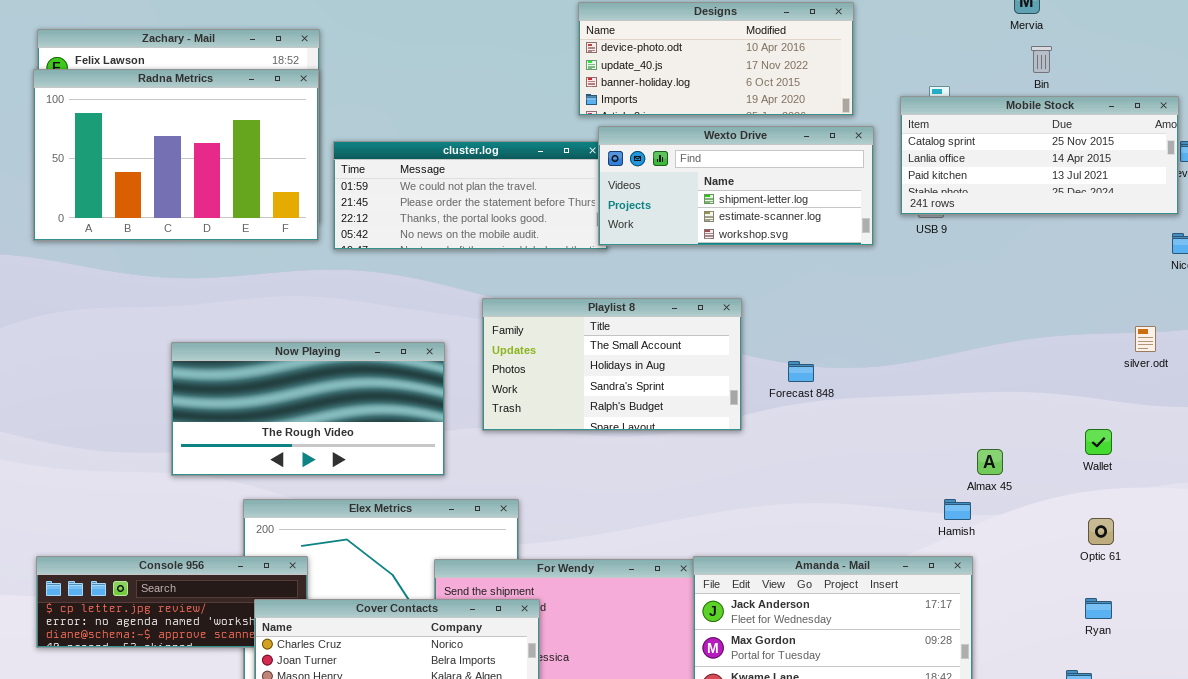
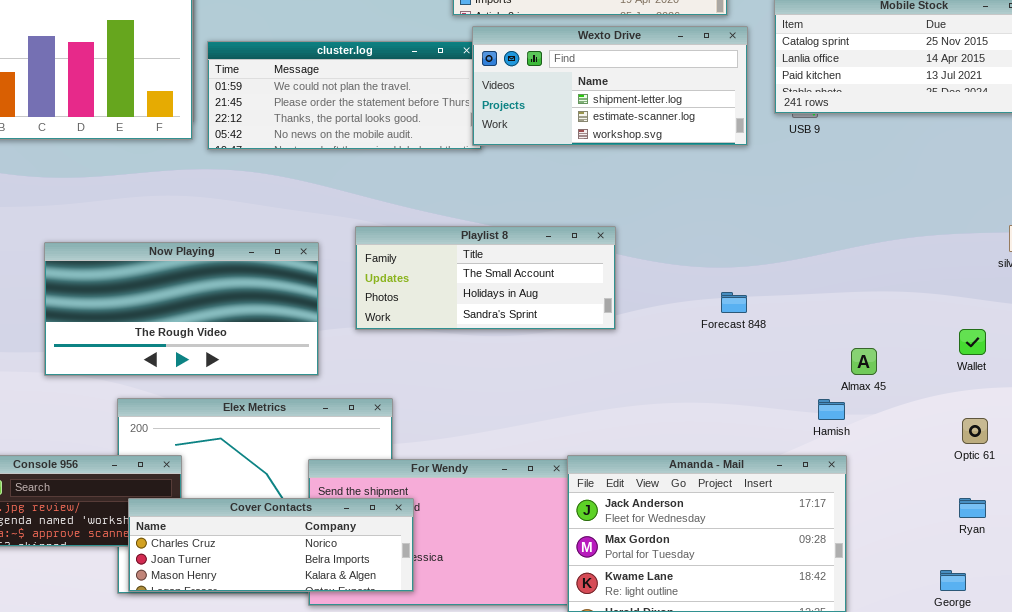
Playlist 8: [482,298,742,431] -> [355,226,616,330], resized
Forecast 848: [788,361,814,382] -> [721,292,747,313], moved

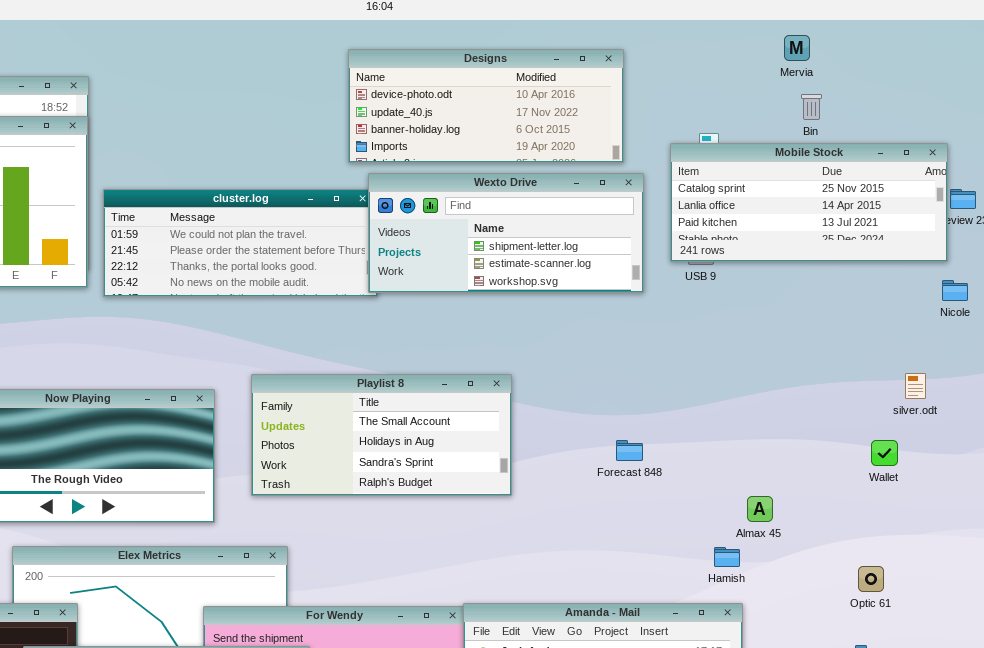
Playlist 8: [355,226,616,330] -> [251,374,512,496], resized
Wallet: [959,329,986,355] -> [871,440,898,466], moved

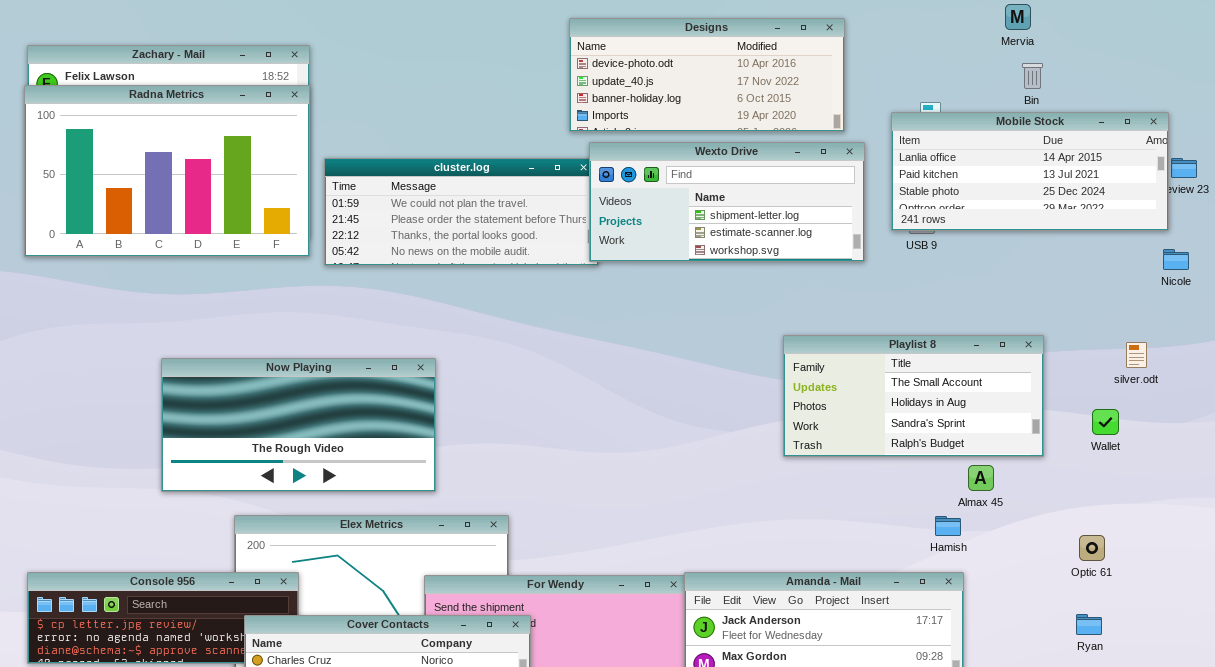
Mobile Stock: [670,143,948,262] -> [891,112,1169,231], scrolled down 1 row
Playlist 8: [251,374,512,496] -> [783,335,1044,457], moved

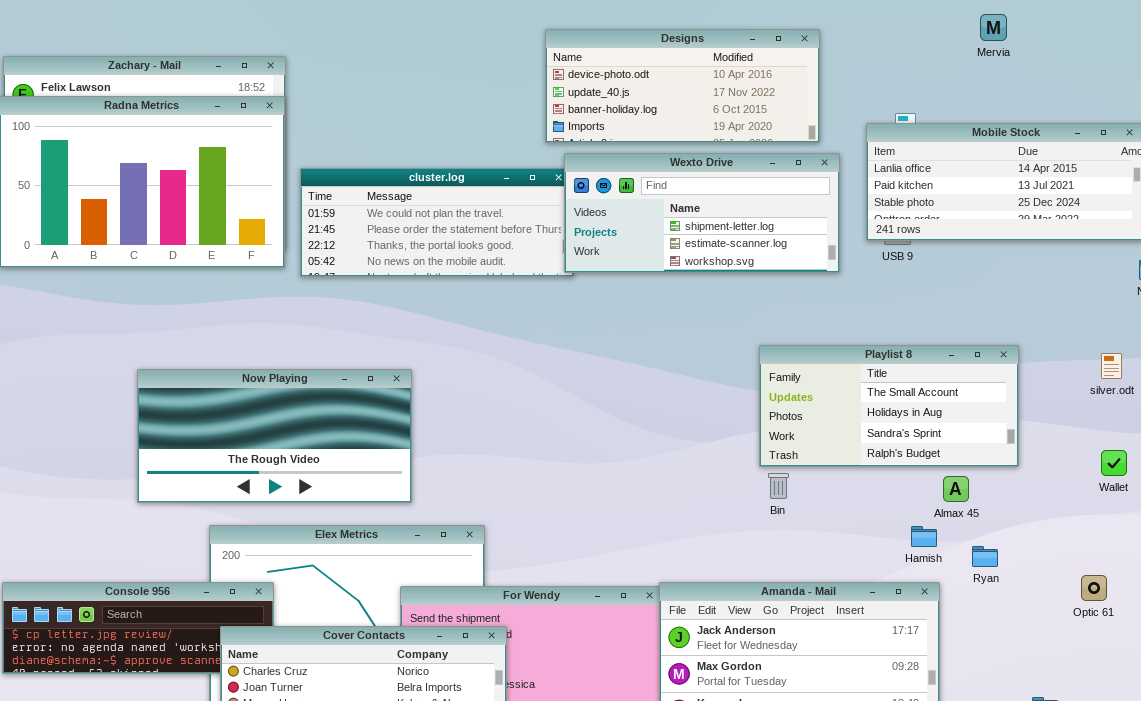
Bin: [1022,63,1043,89] -> [768,473,789,499], moved
Wallet: [1092,409,1119,435] -> [1101,450,1127,476], moved
Optic 61: [1079,535,1105,561] -> [1081,575,1107,601], moved
Ryan: [1076,614,1102,635] -> [972,546,998,567], moved

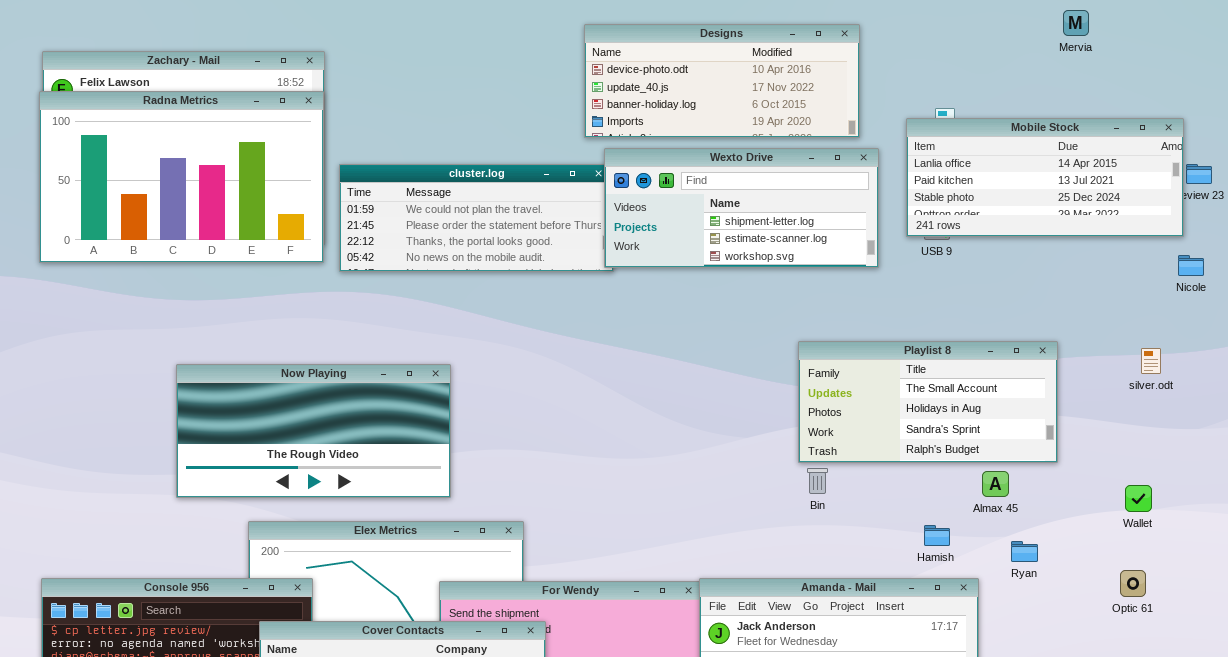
Mervia: [980,14,1007,41] -> [1063,10,1089,36], moved
Wallet: [1101,450,1127,476] -> [1125,485,1152,512], moved
Hamish: [911,526,937,547] -> [924,525,950,546], moved

